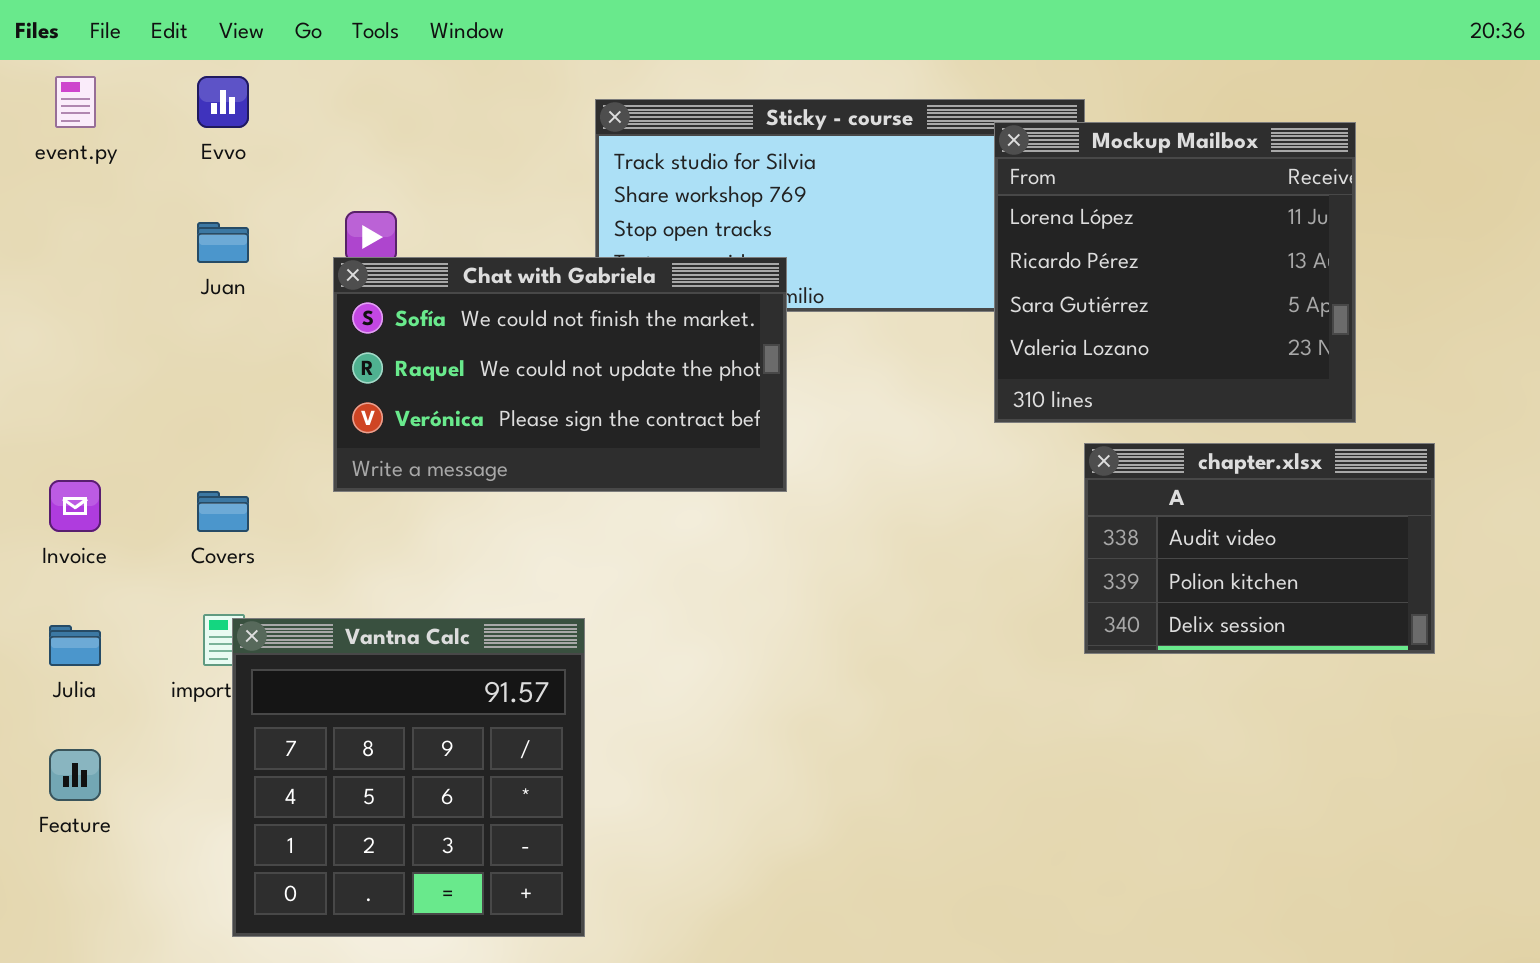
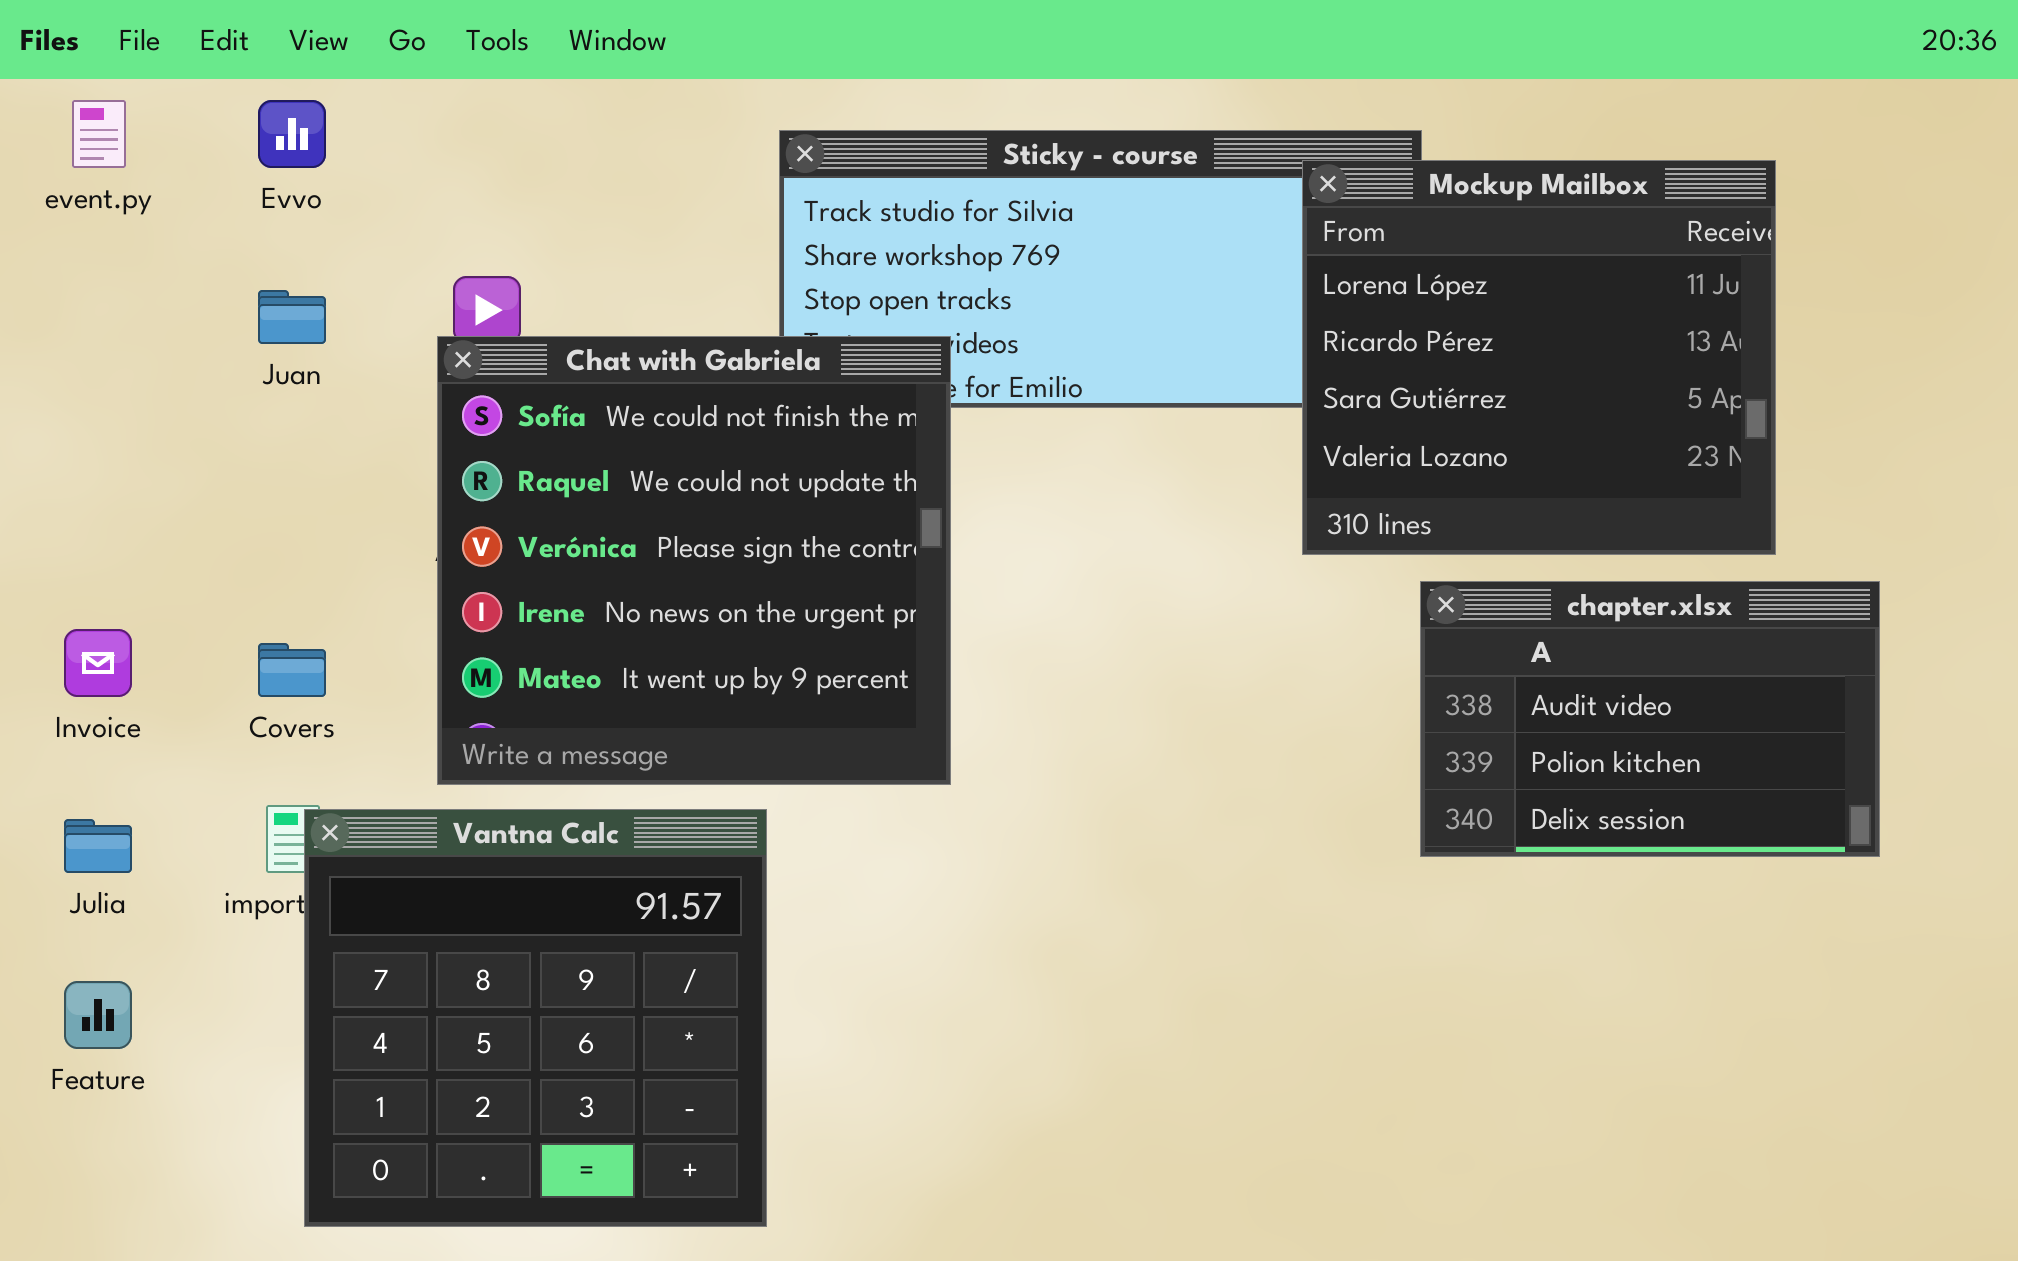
Chat with Gabriela: [333,257,787,492] -> [437,336,951,785], resized

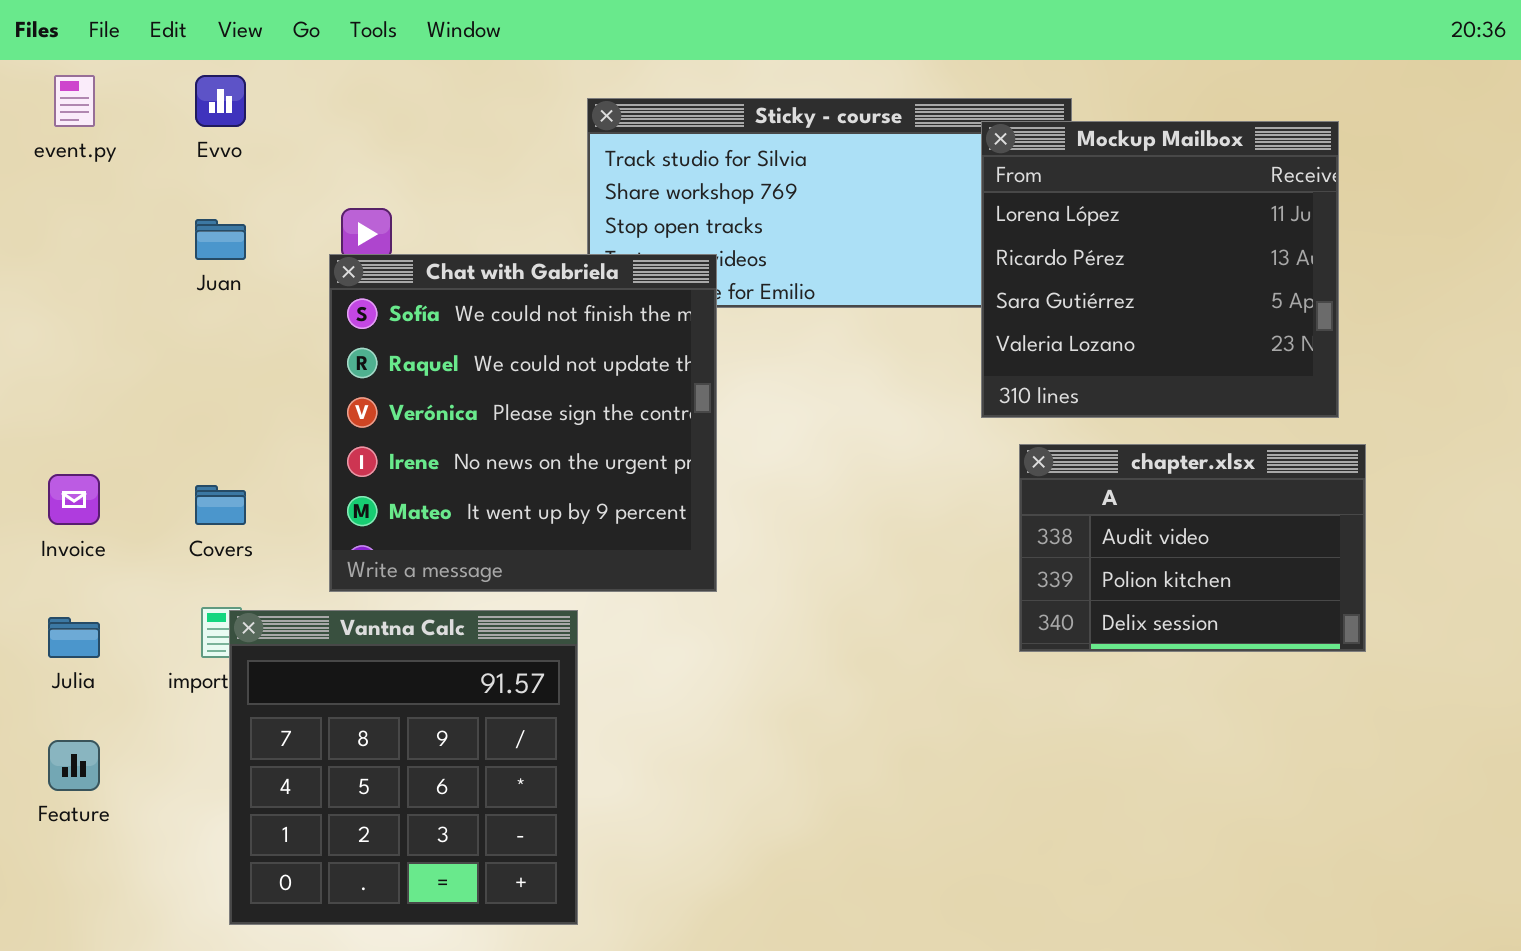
chapter.xlsx: [1420,581,1880,857] -> [1019,444,1366,652], moved

